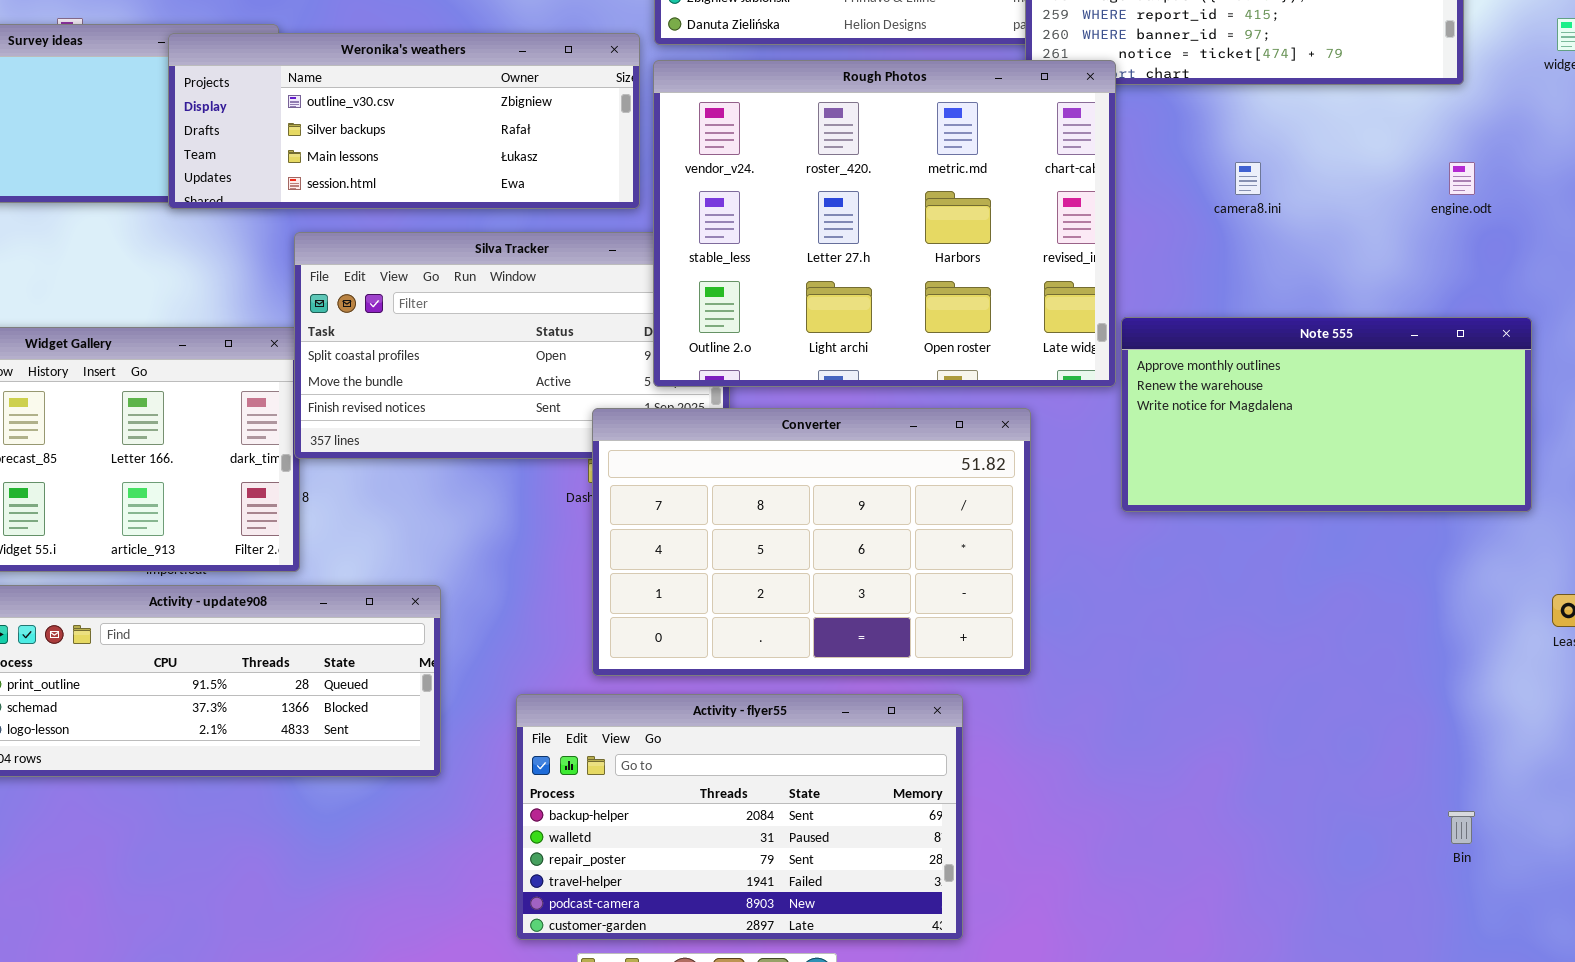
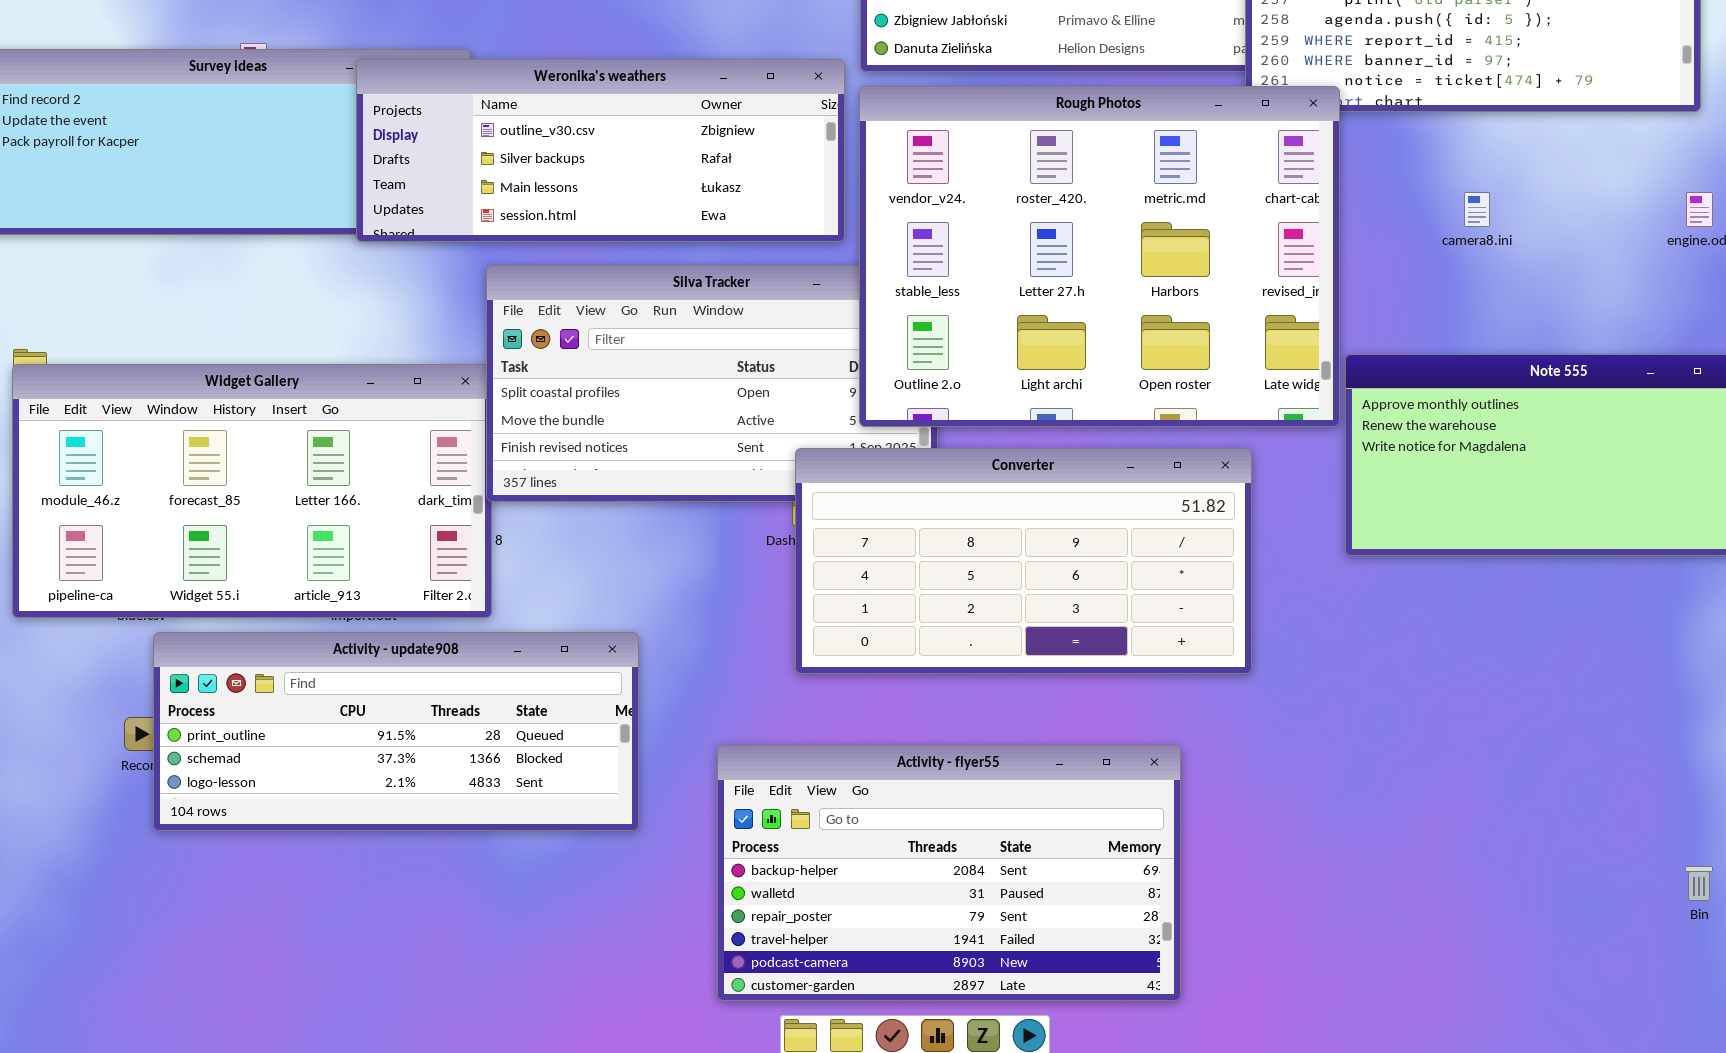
Converter: [592,408,1031,676] -> [795,448,1252,674], resized

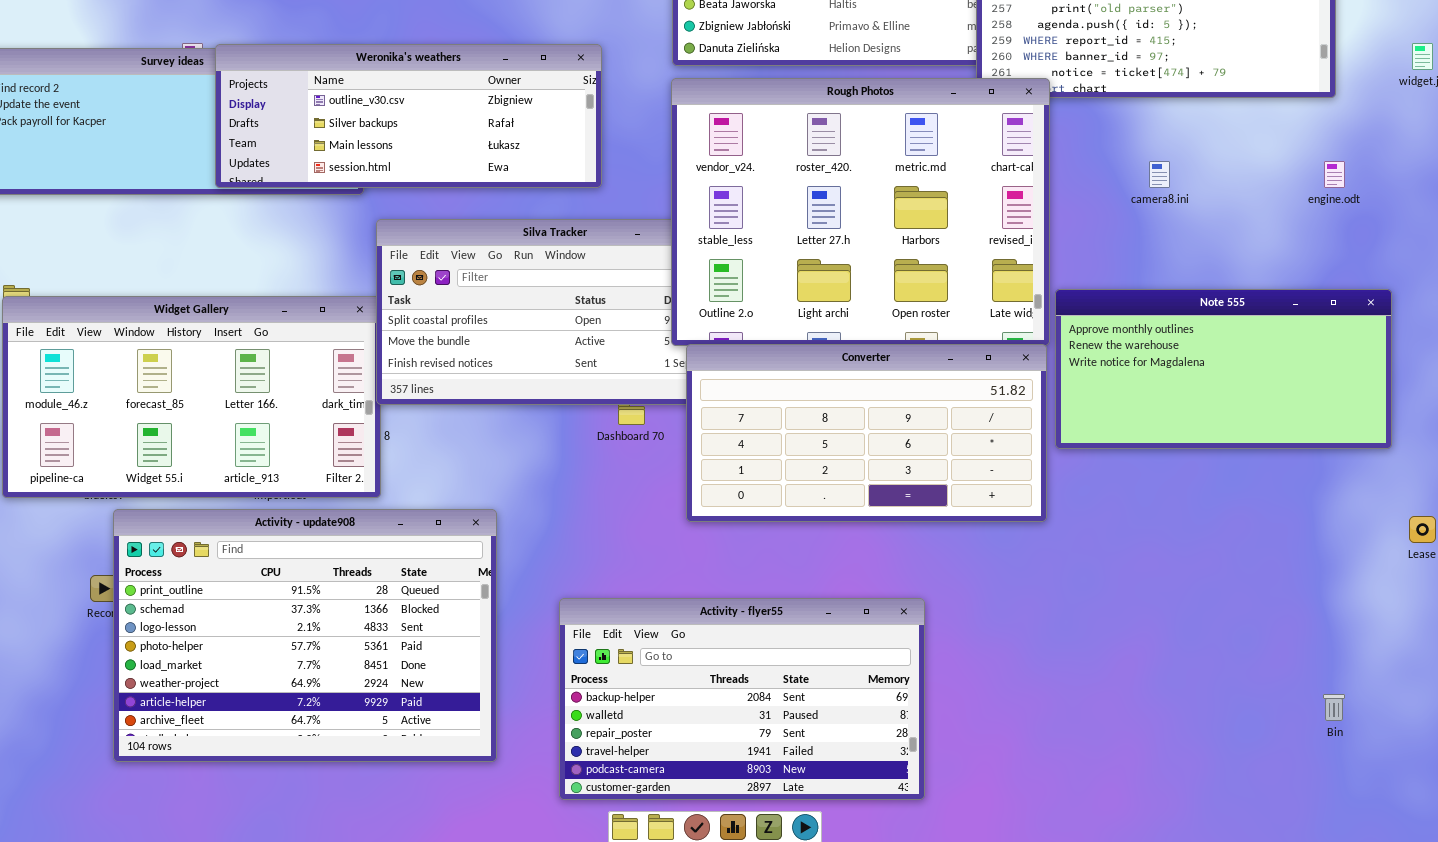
Weronika's weathers: [356,59,845,242] -> [215,44,602,188], moved
Converter: [795,448,1252,674] -> [686,344,1047,522], moved
Activity - update908: [153,632,639,831] -> [113,509,497,762], resized

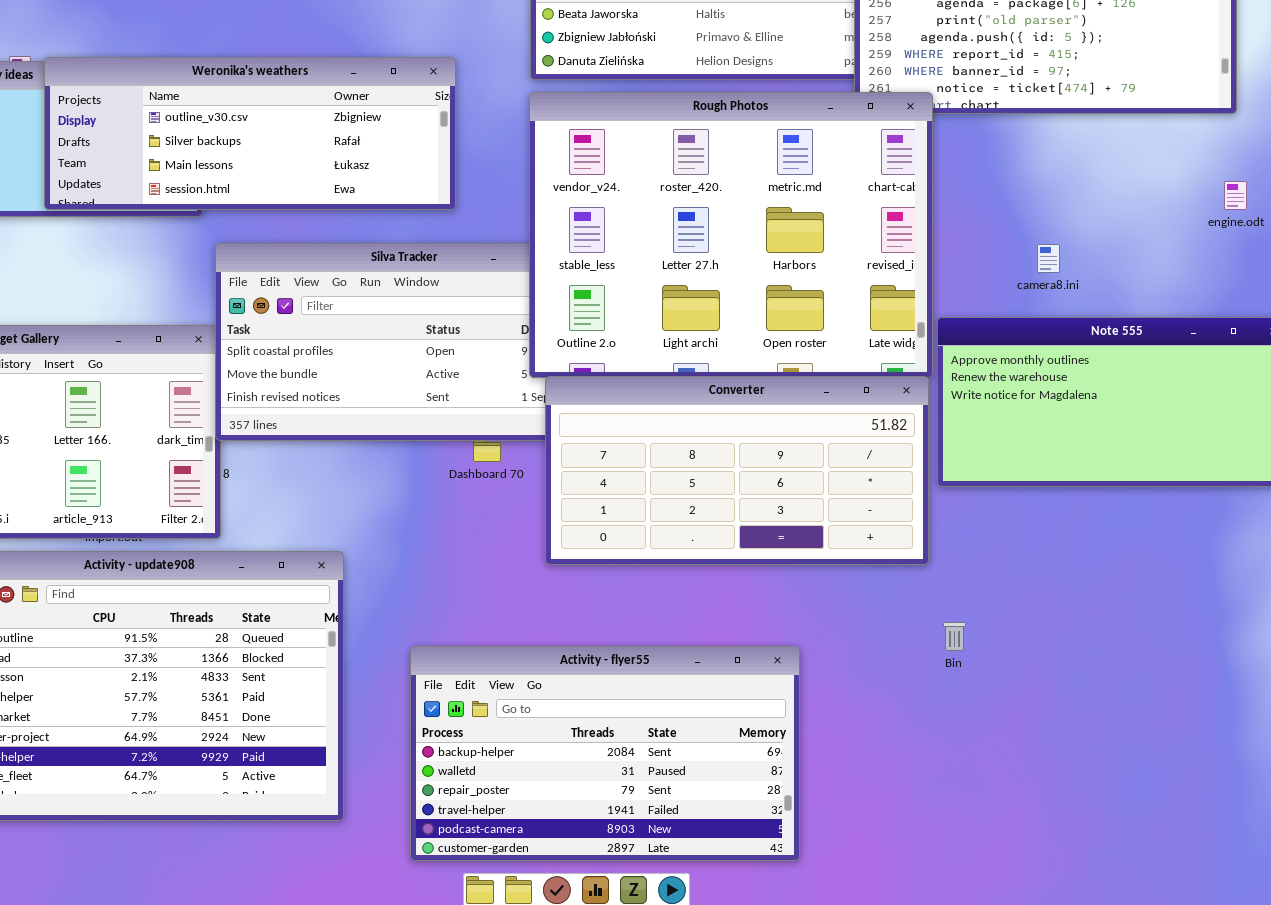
camera8.ini: [1149,161,1170,188] -> [1037,244,1060,273], moved
Bin: [1323,694,1345,721] -> [943,622,966,651], moved

